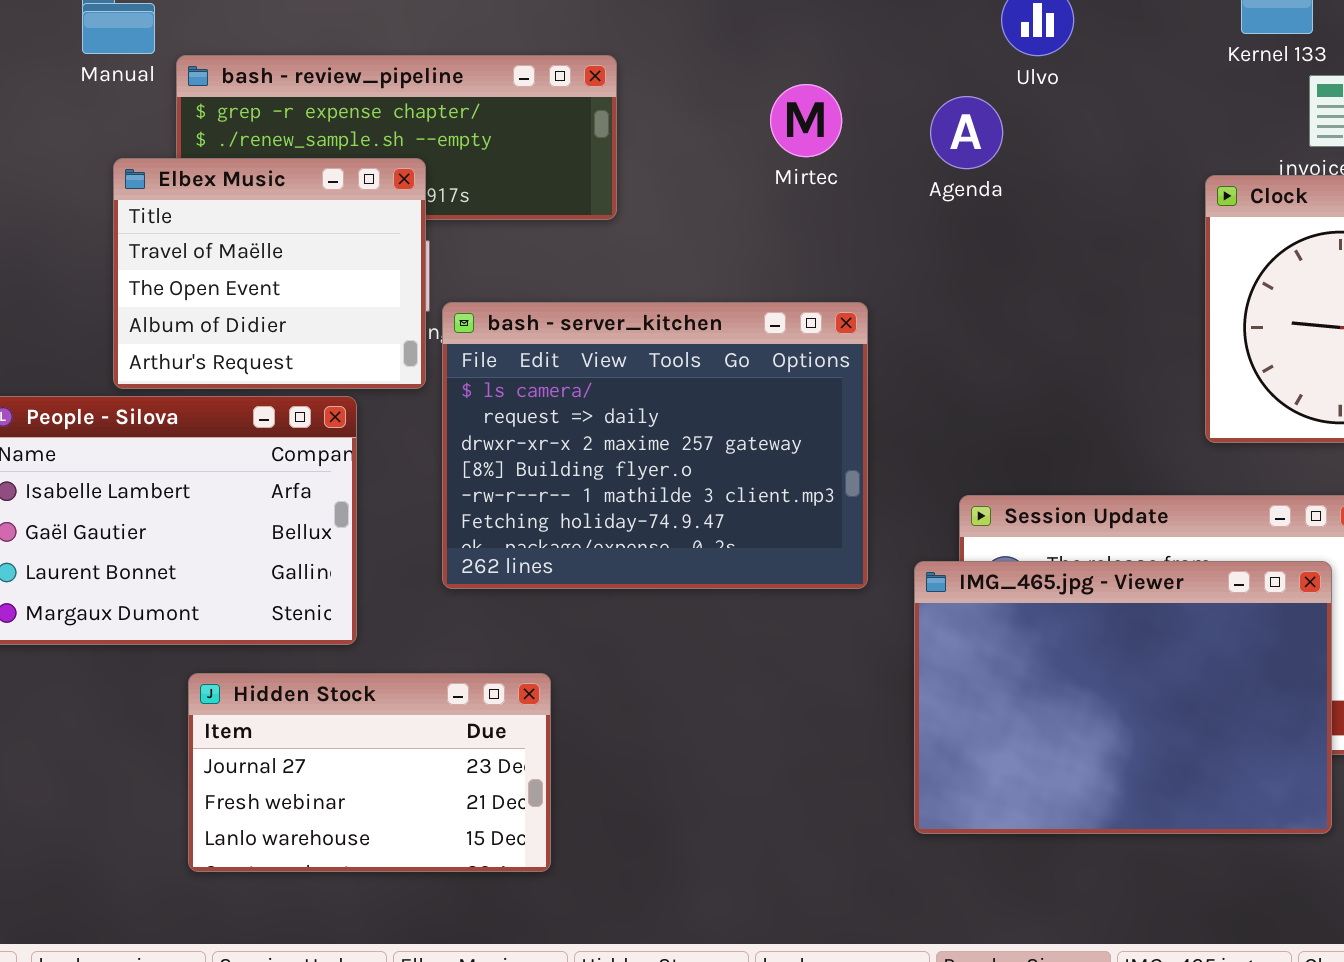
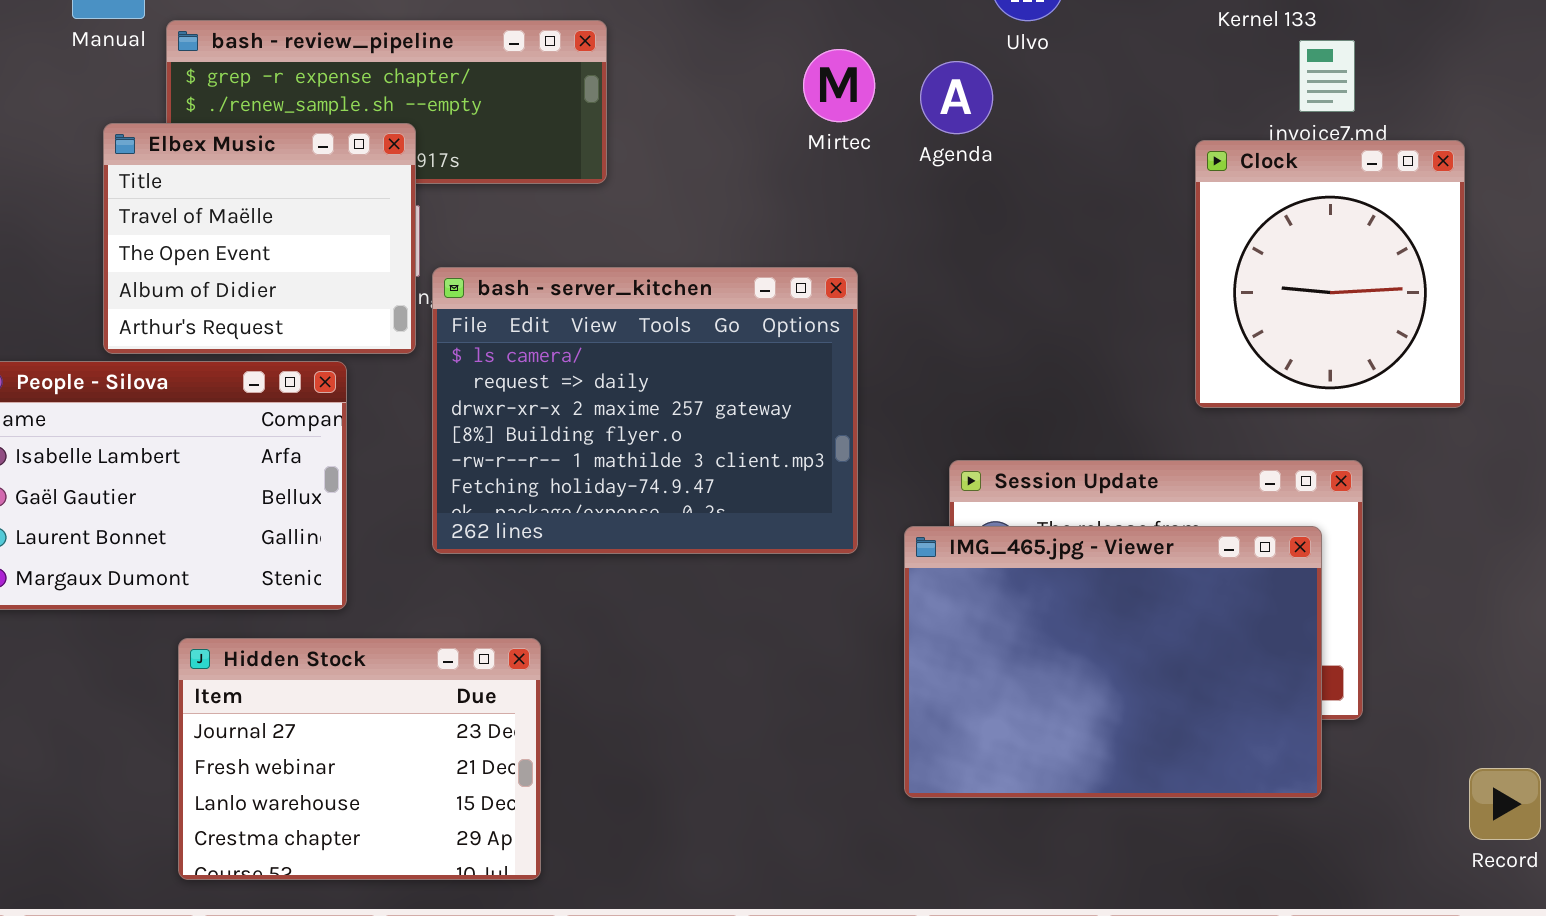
Mirtec: [770,84,842,157] -> [803,49,875,122], moved
Hidden Stock: [188,673,551,872] -> [178,638,541,880], resized

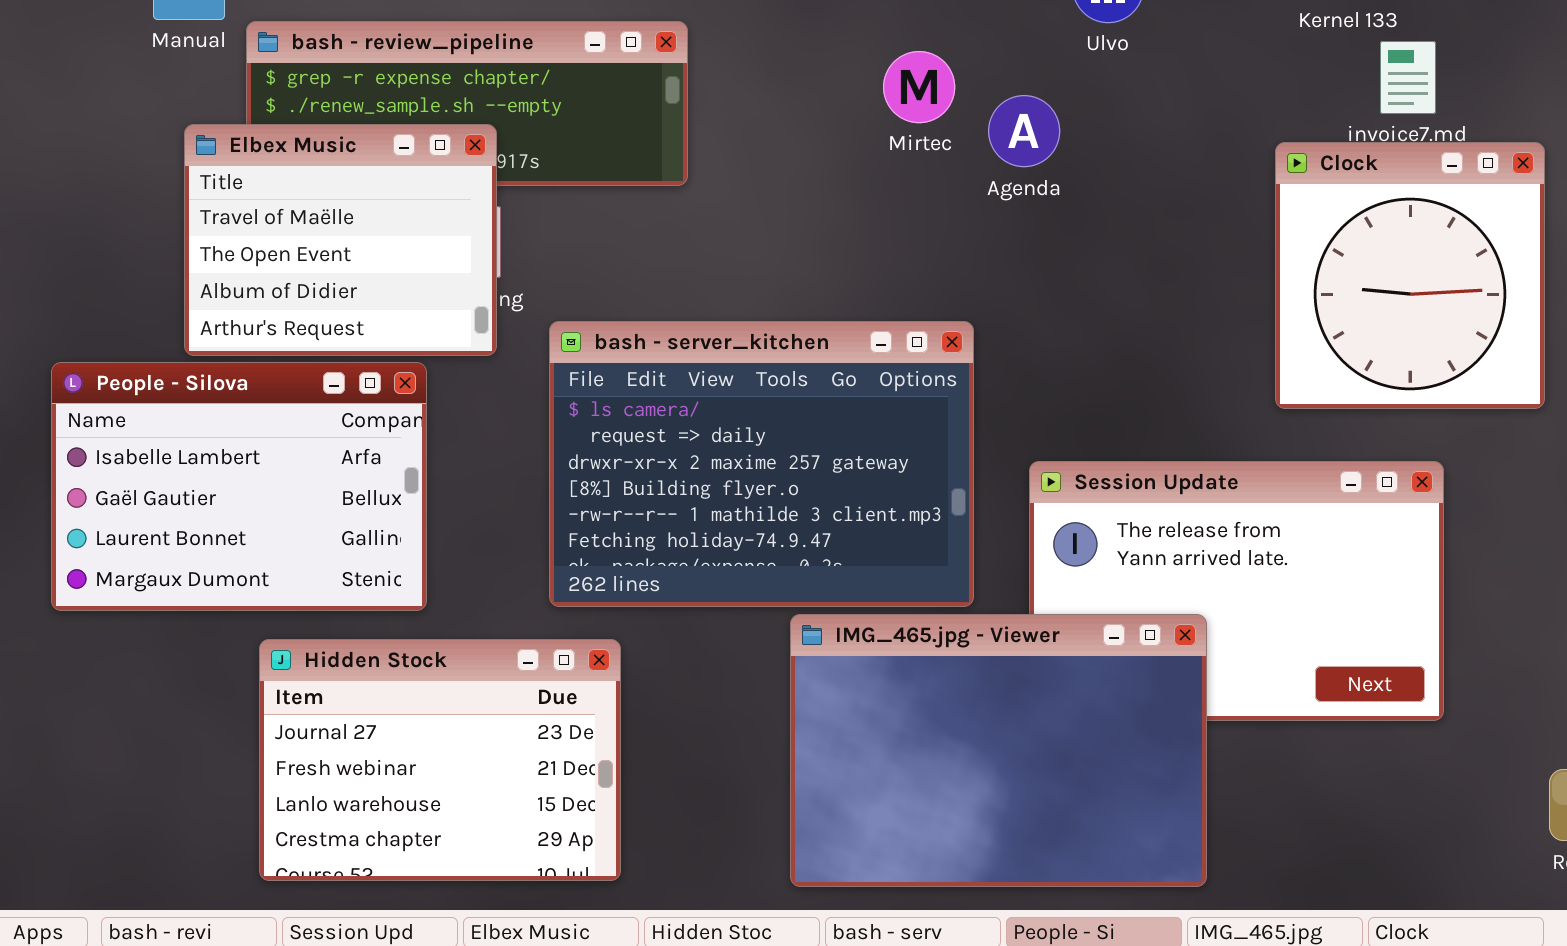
Agenda: [920,61,993,134] -> [988,95,1060,167], moved
bash - server_kitchen: [432,267,858,554] -> [549,321,974,607], moved
IMG_465.jpg - Viewer: [904,526,1322,798] -> [790,614,1207,887], moved

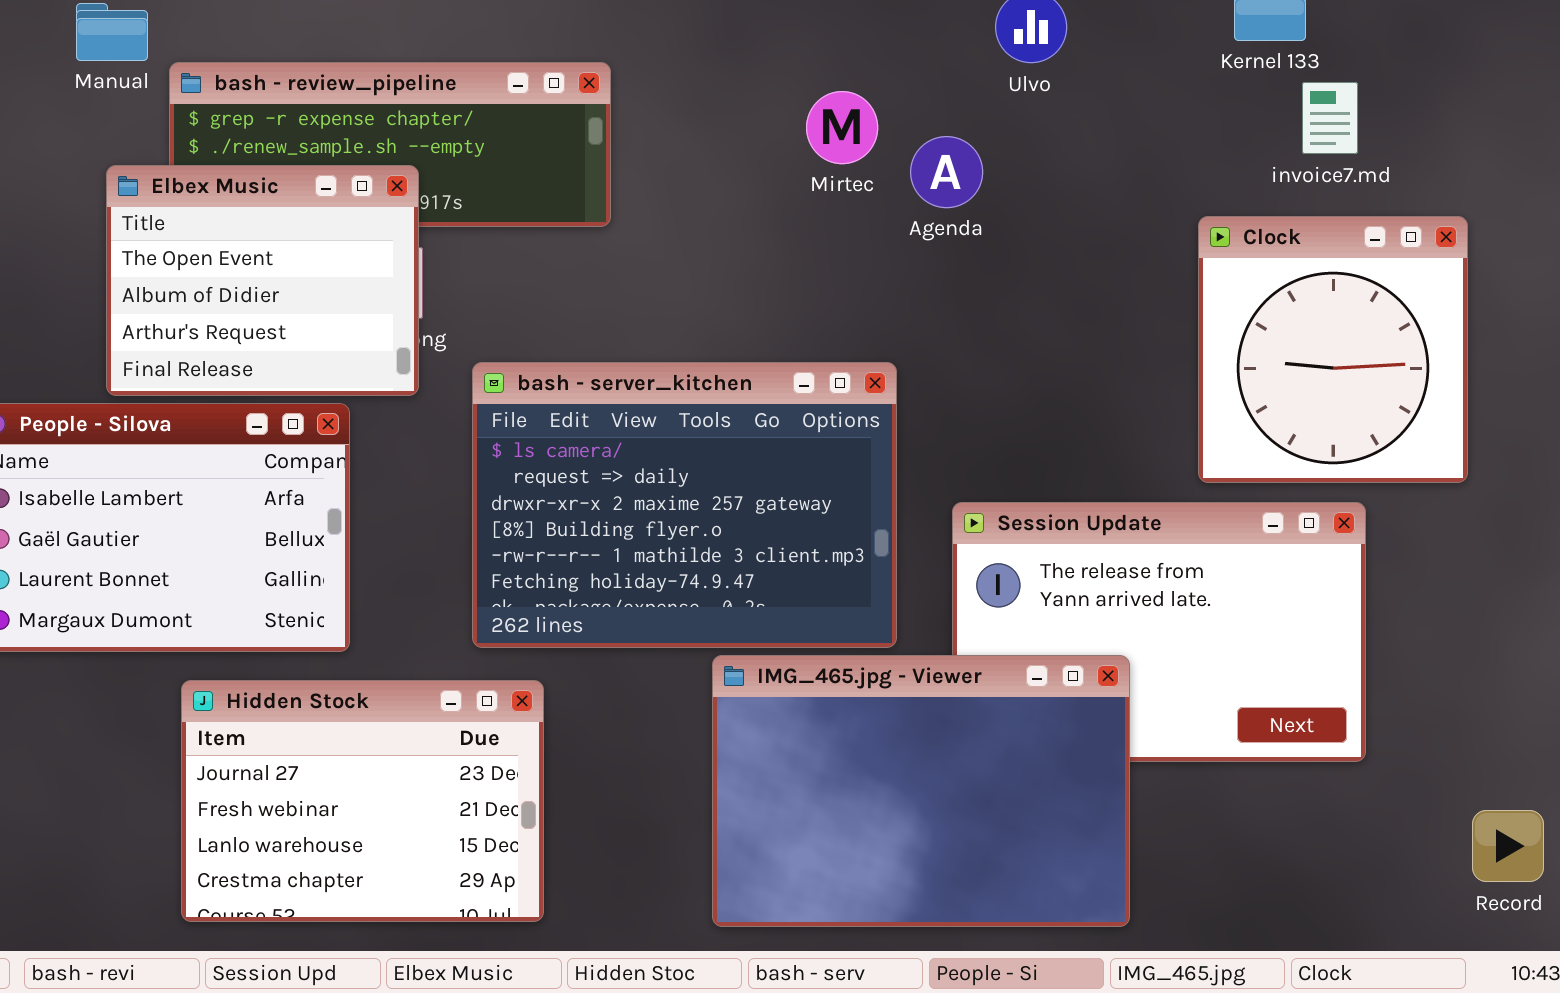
Elbex Music: [184,124,497,356] -> [106,165,419,396], scrolled down 1 row
Clock: [1275,142,1545,409] -> [1198,216,1468,483], moved

